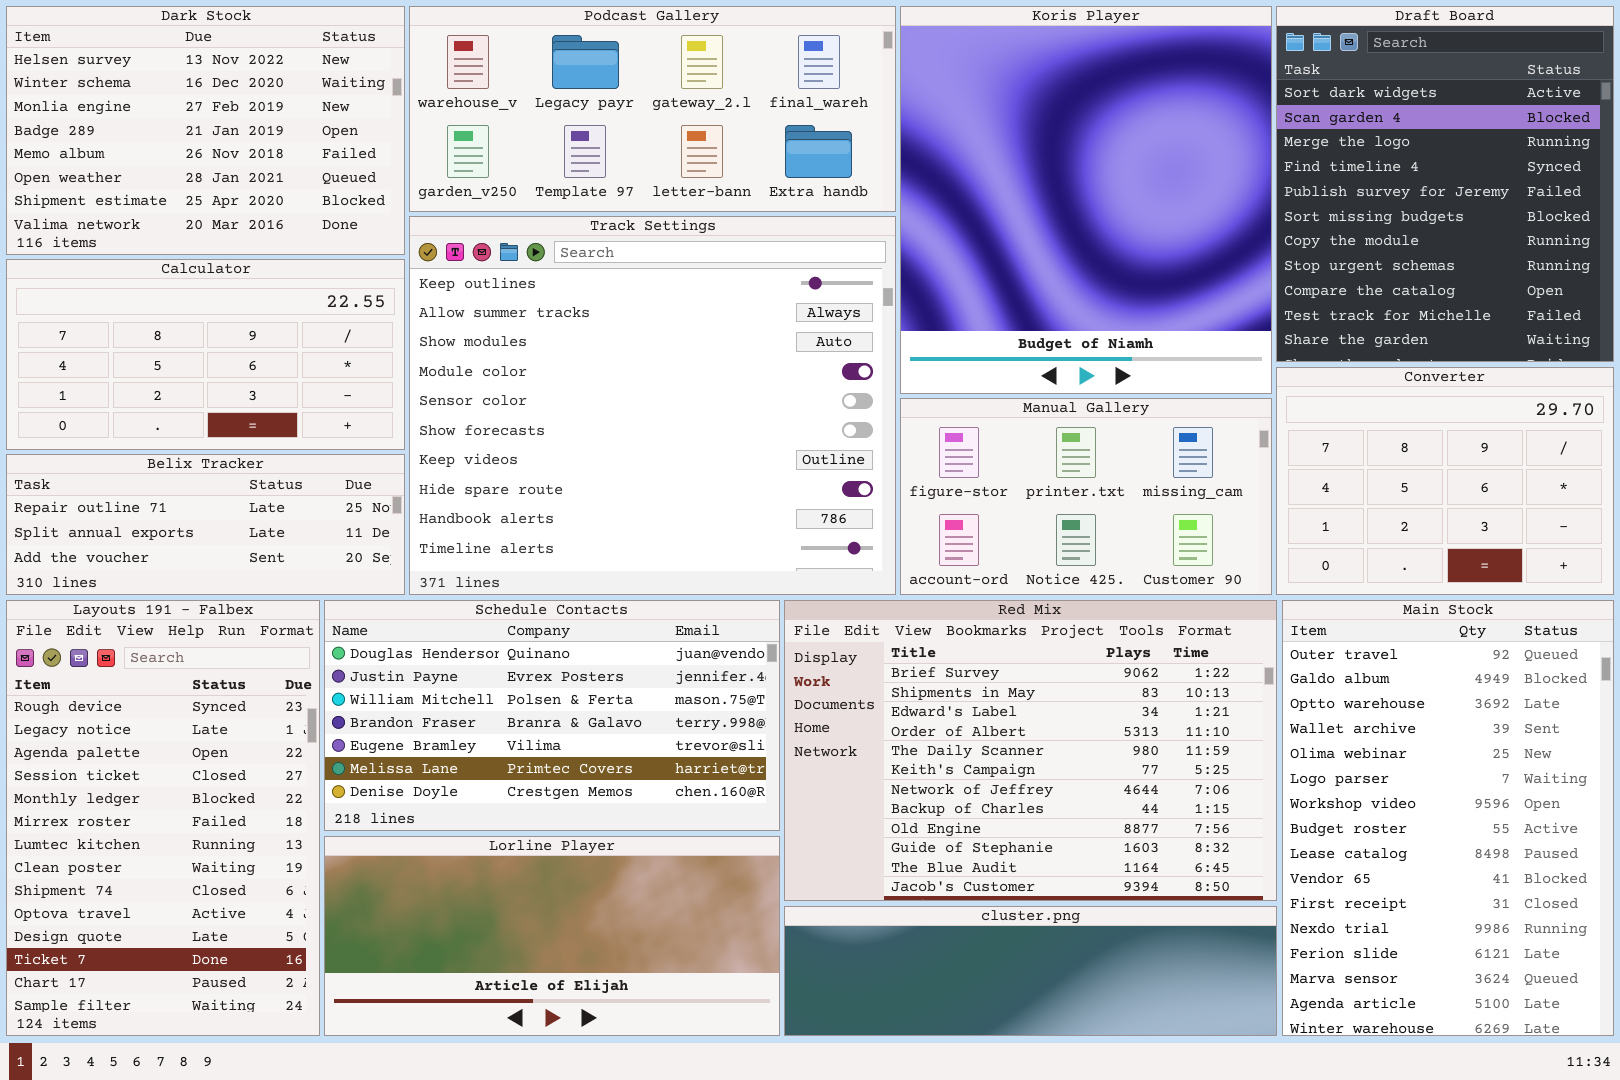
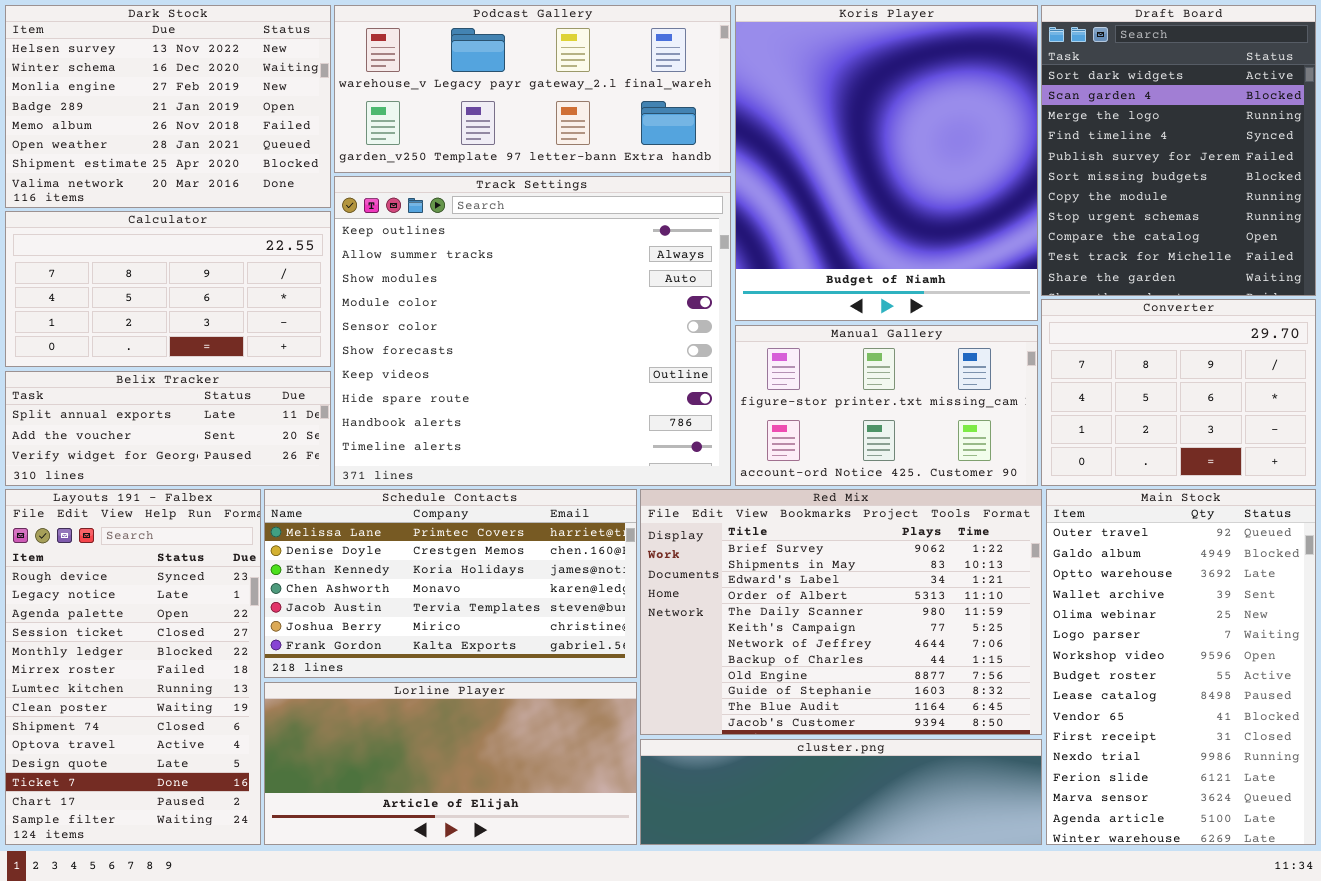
Belix Tracker: [6,454,405,595] -> [5,371,331,486], scrolled down 1 row
Schedule Contacts: [324,600,780,831] -> [264,489,637,678], scrolled down 5 rows

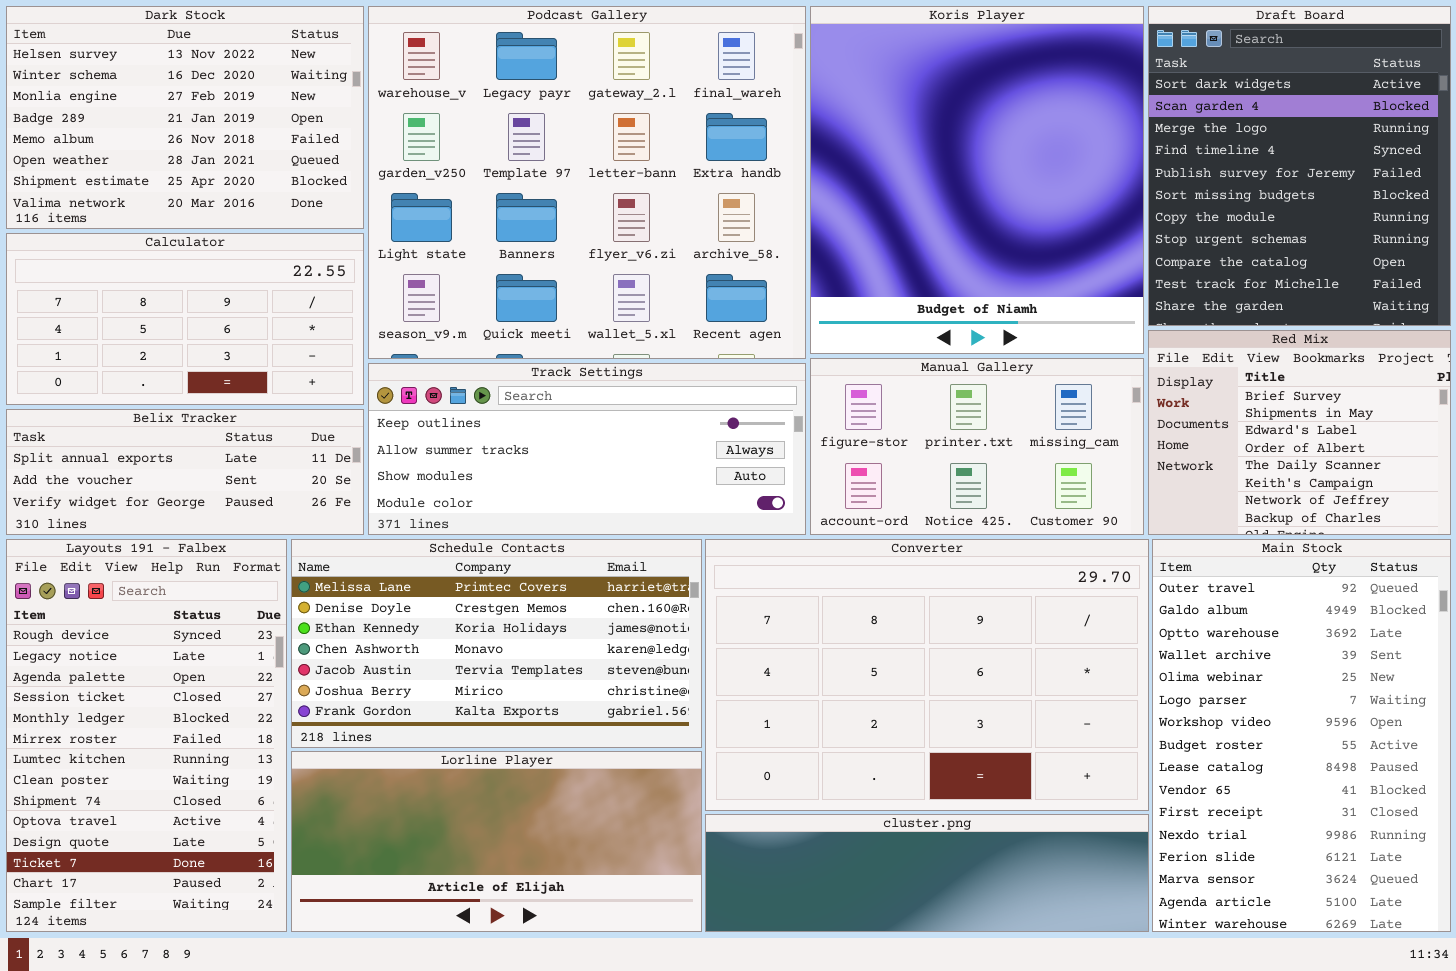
Podcast Gallery: [334,5,731,173] -> [368,6,806,359], resized
Track Settings: [334,176,731,486] -> [368,363,806,535], resized
Converter: [1041,299,1316,486] -> [705,539,1149,811], moved, resized
Red Mix: [640,489,1042,735] -> [1148,330,1451,535], moved, resized

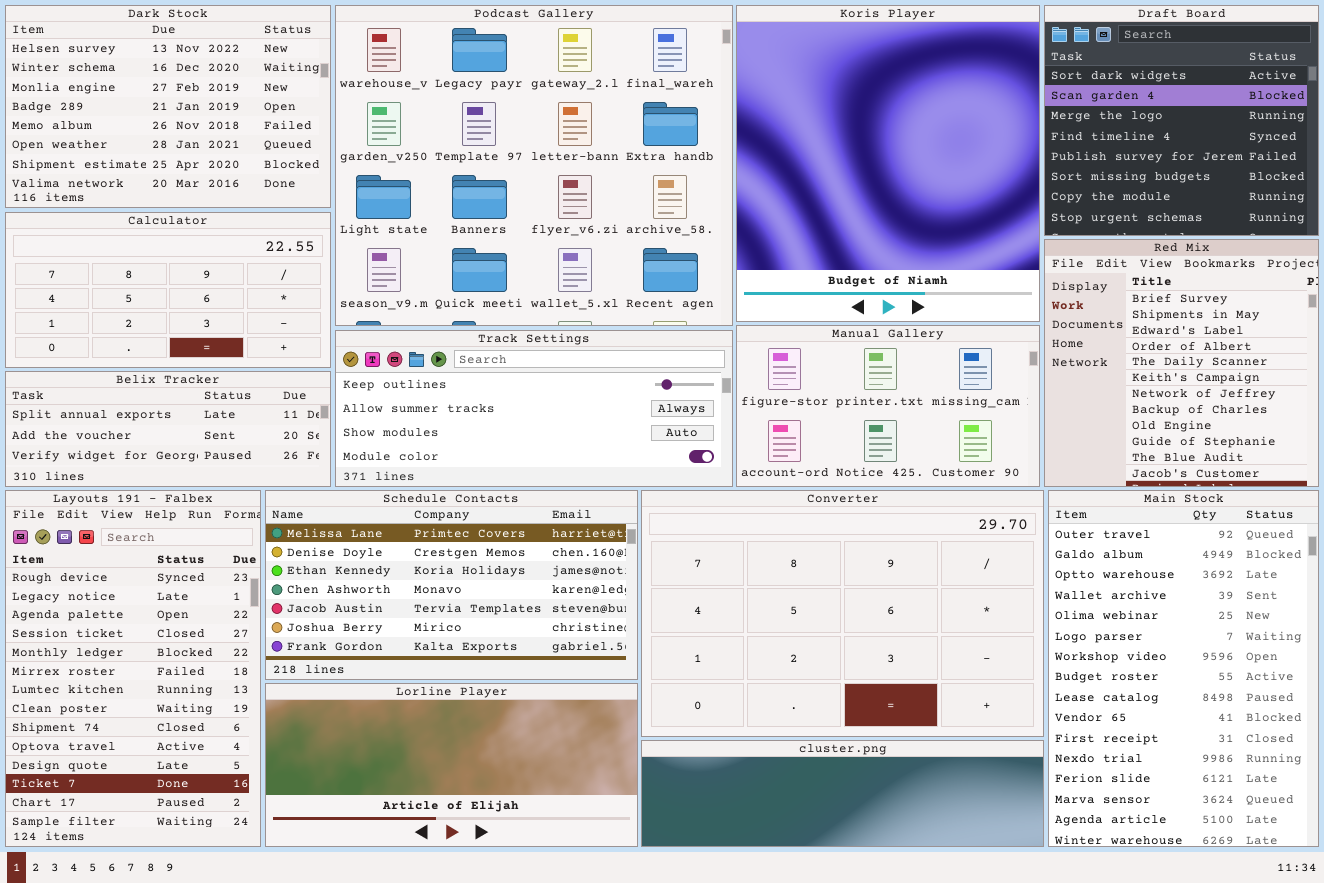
Draft Board: [1148,6,1451,326] -> [1044,5,1319,236], resized
Red Mix: [1148,330,1451,535] -> [1044,239,1319,487], resized

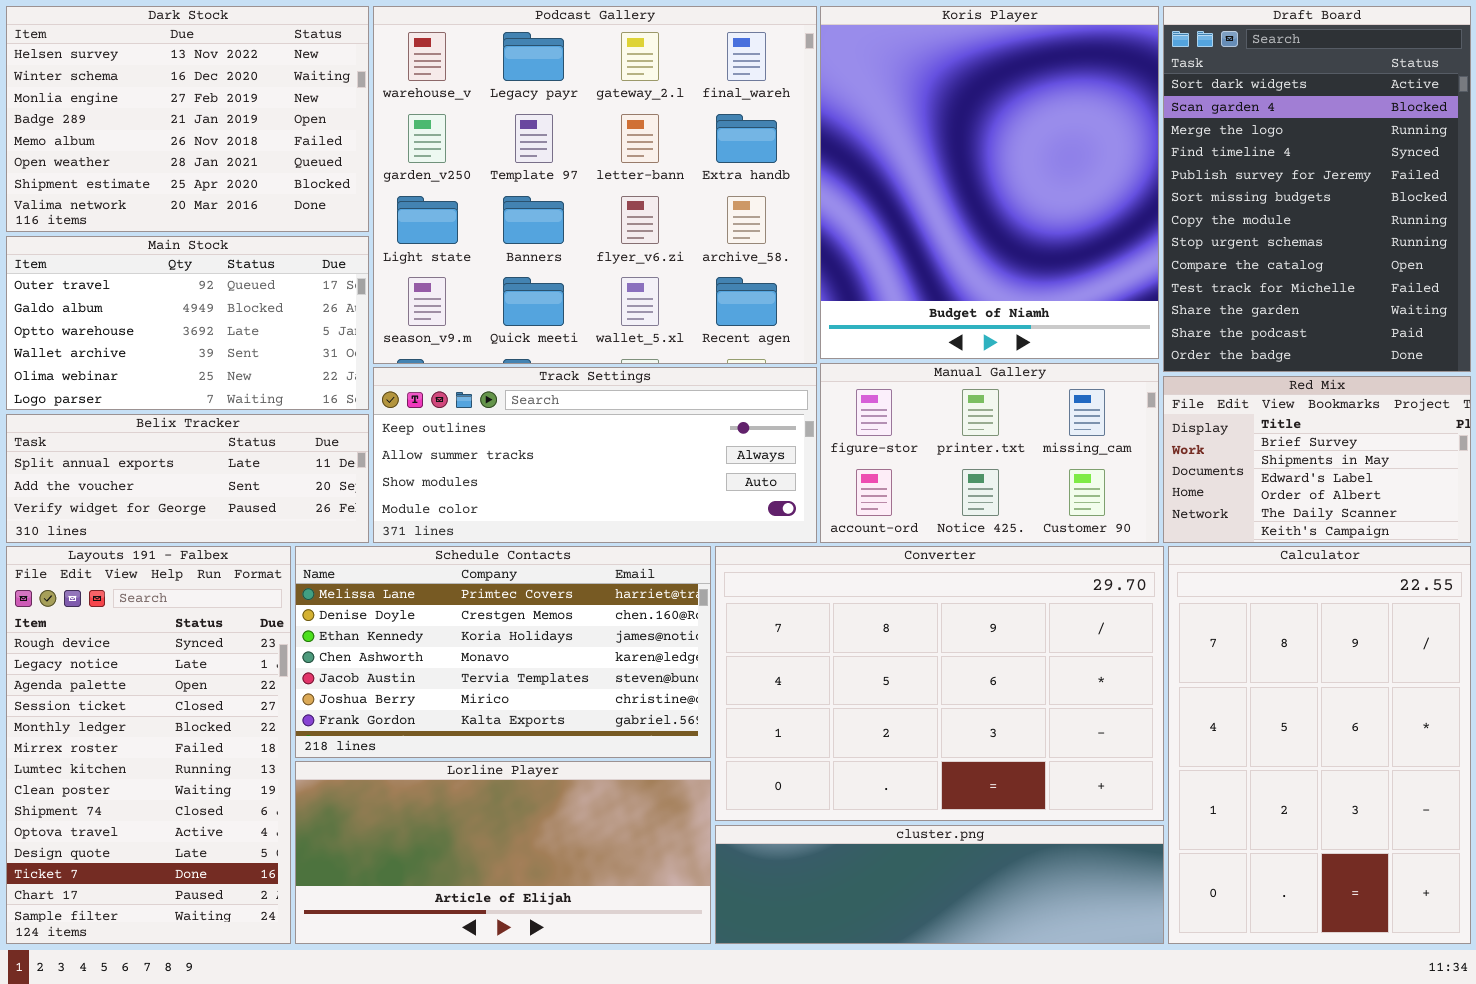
Draft Board: [1044,5,1319,236] -> [1163,6,1471,372], resized
Calculator: [5,212,331,368] -> [1168,546,1471,944], moved, resized
Red Mix: [1044,239,1319,487] -> [1163,376,1471,543], resized
Main Stock: [1048,490,1319,847] -> [6,236,369,410], moved, resized

